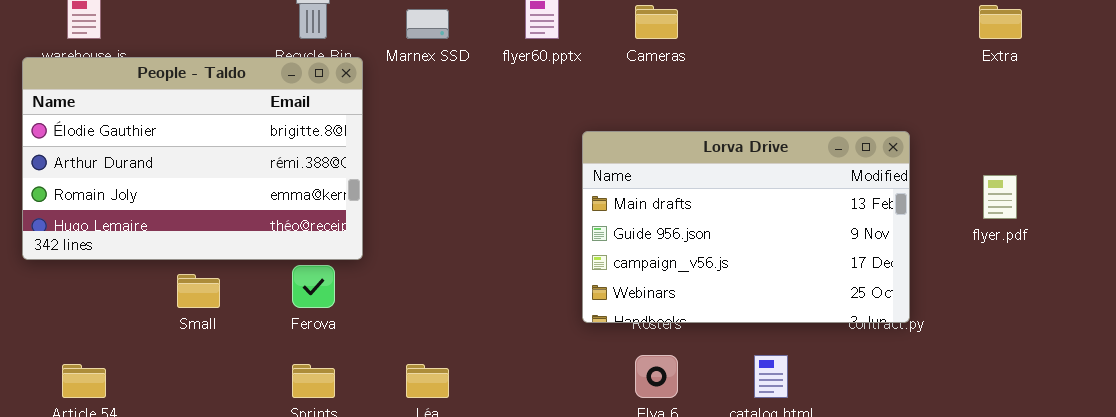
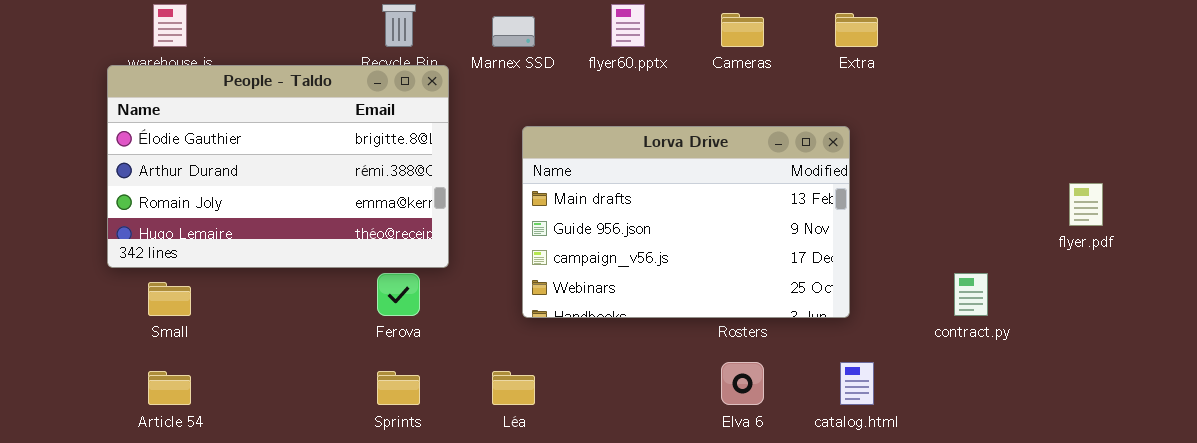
Extra: [979,5,1022,39] -> [835,13,878,47], moved
Lorva Drive: [582,131,910,323] -> [522,126,850,318], moved
Small: [177,274,220,308] -> [148,282,191,316], moved

